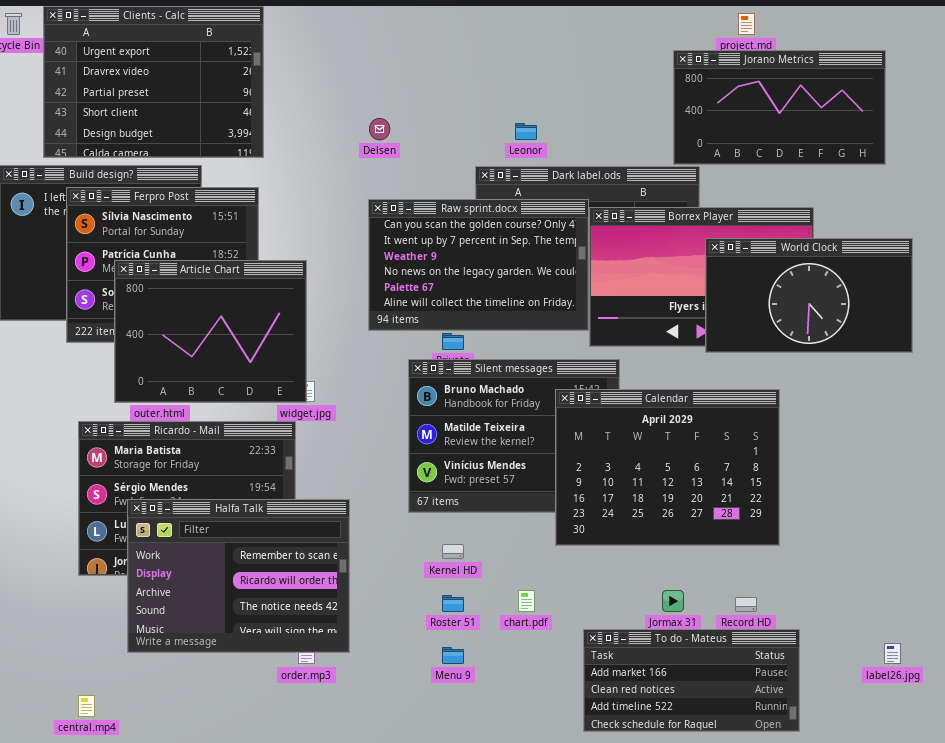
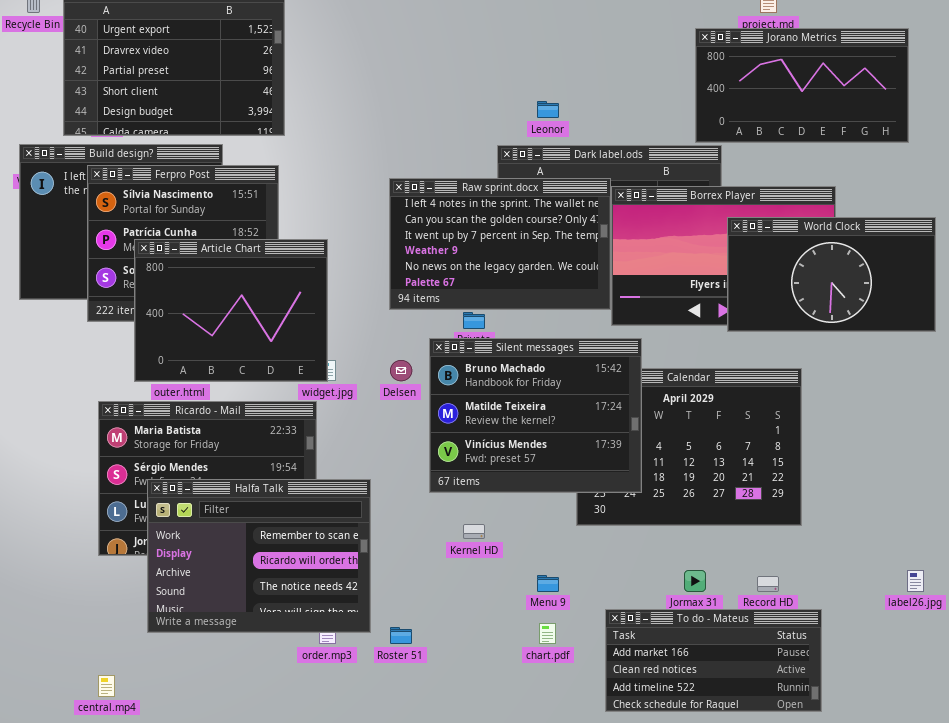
Delsen: [369,118,390,140] -> [390,360,412,381], moved
Raw sprint.docx: [368,199,589,331] -> [389,178,611,310], scrolled up 1 row
Silent messages: [408,359,620,513] -> [429,338,642,493], raised
chart.pdf: [518,590,535,612] -> [539,623,556,644], moved
Roster 51: [442,595,464,612] -> [390,627,412,644], moved
label26.jpg: [884,643,901,664] -> [907,570,924,592], moved
Menu 9: [442,647,464,664] -> [537,575,559,592], moved

